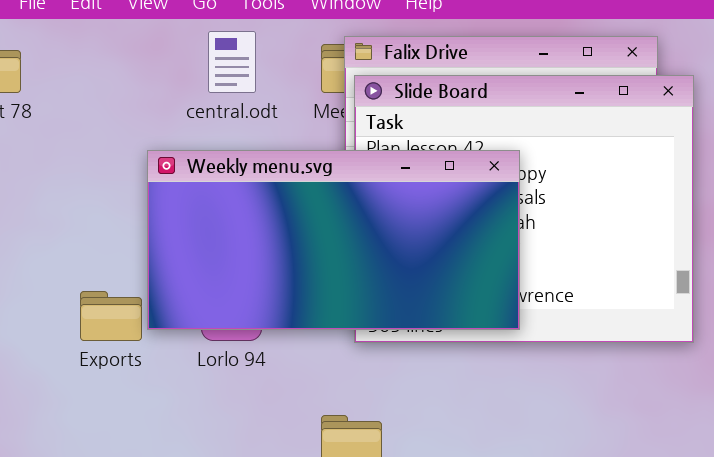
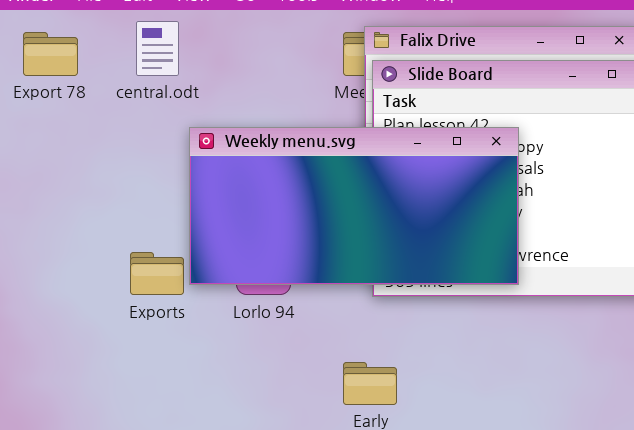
central.odt: [208,31,256,93] -> [136,21,179,76], moved

